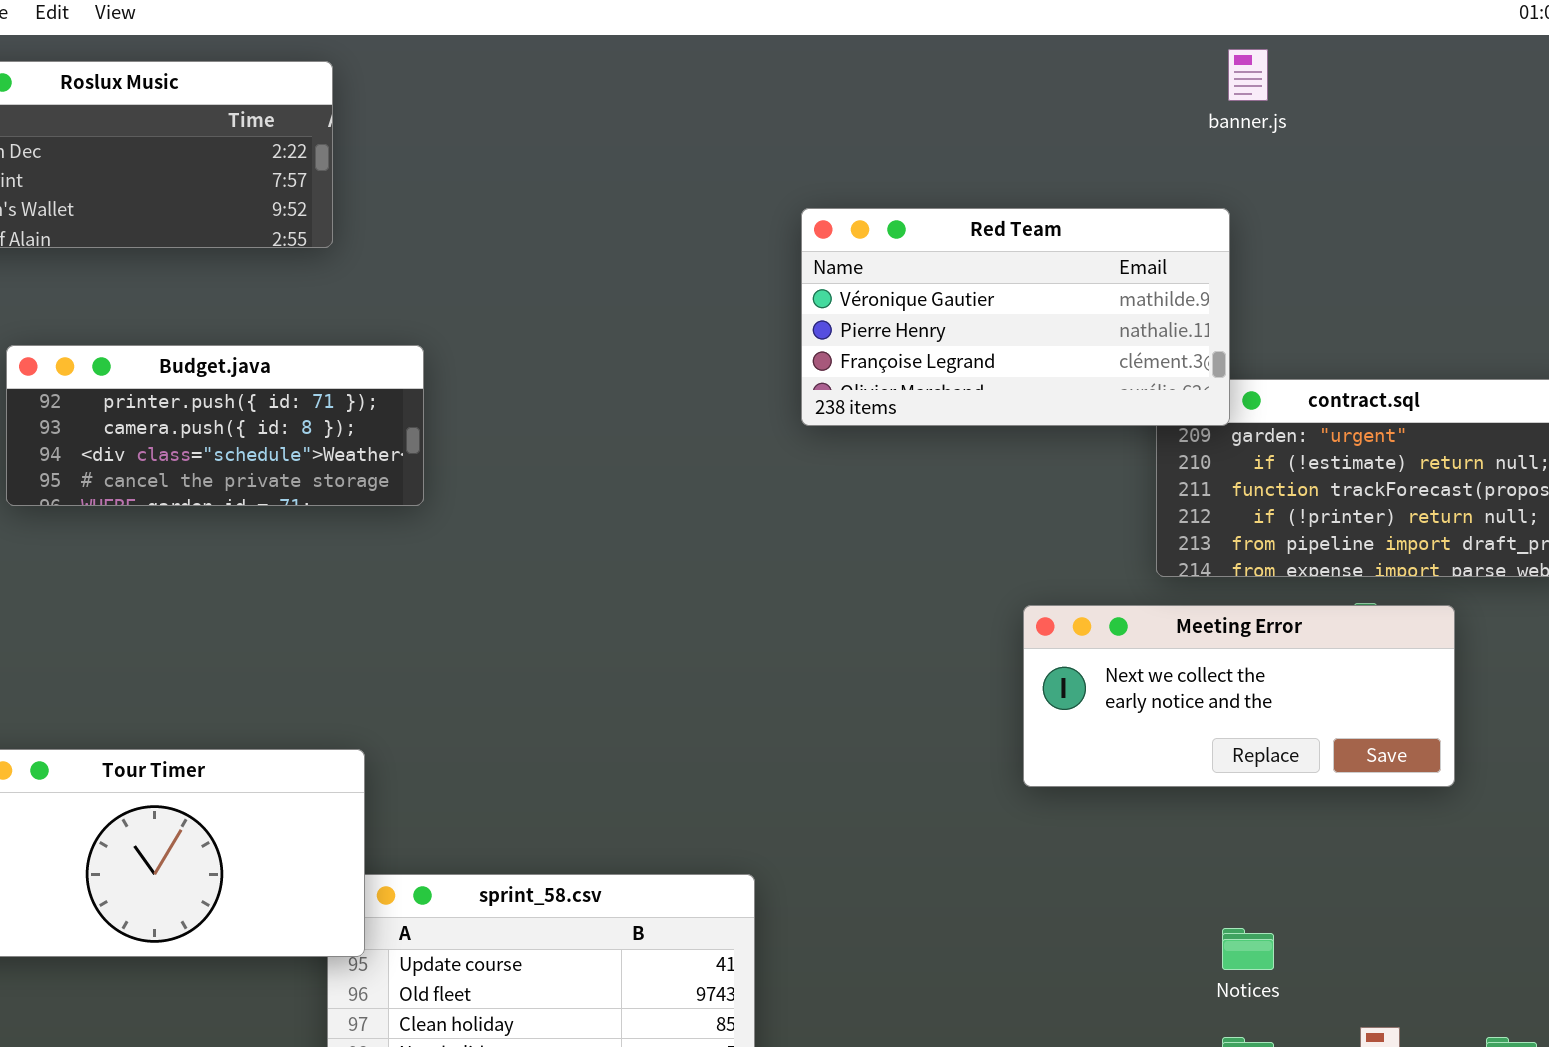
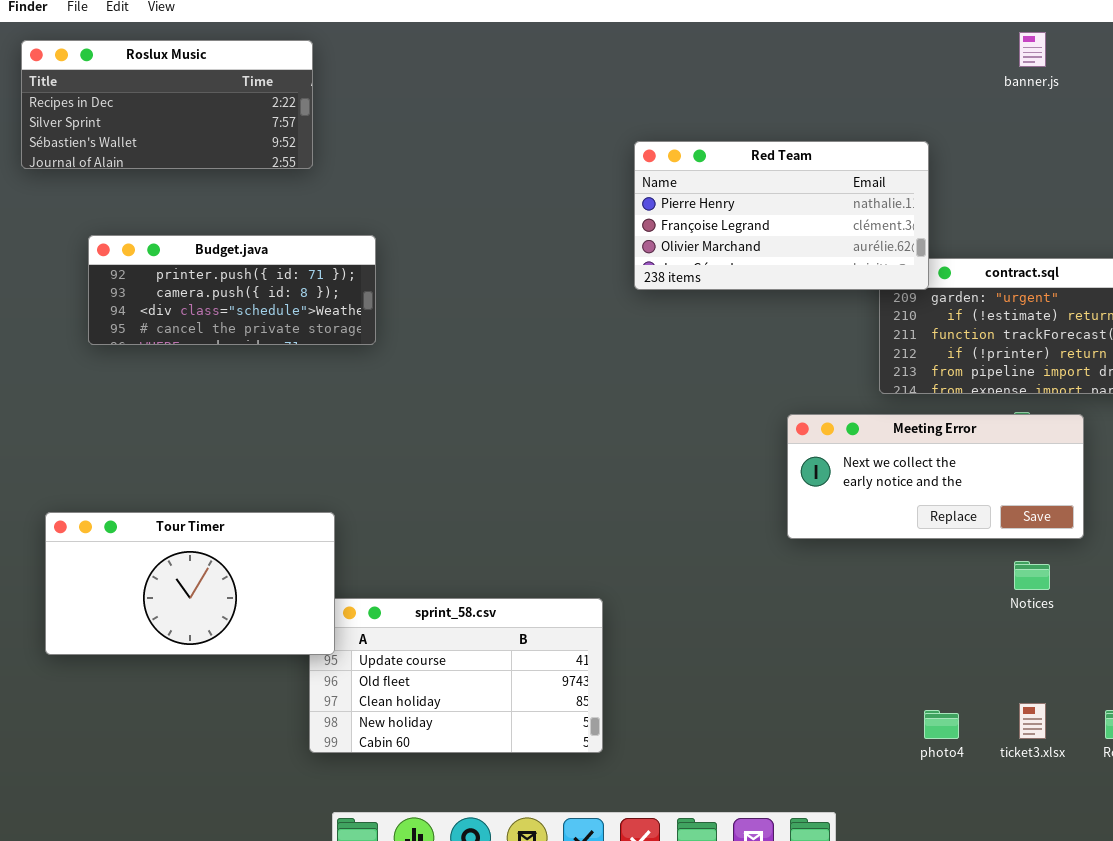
banner.js: [1228,49,1268,101] -> [1019,32,1046,67], moved
Red Team: [801,208,1230,426] -> [634,141,929,290], scrolled down 1 row
Notices: [1222,928,1274,970] -> [1014,561,1050,590], moved

